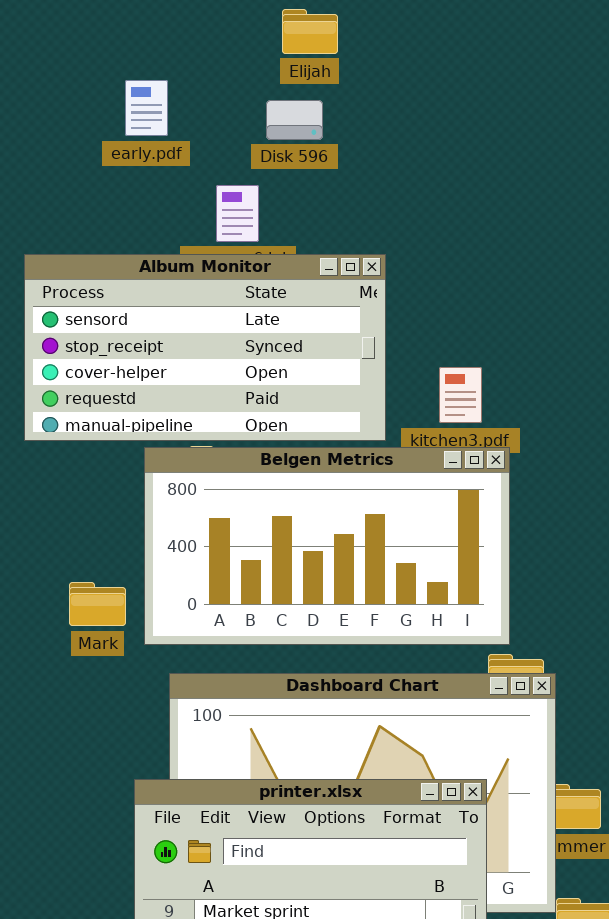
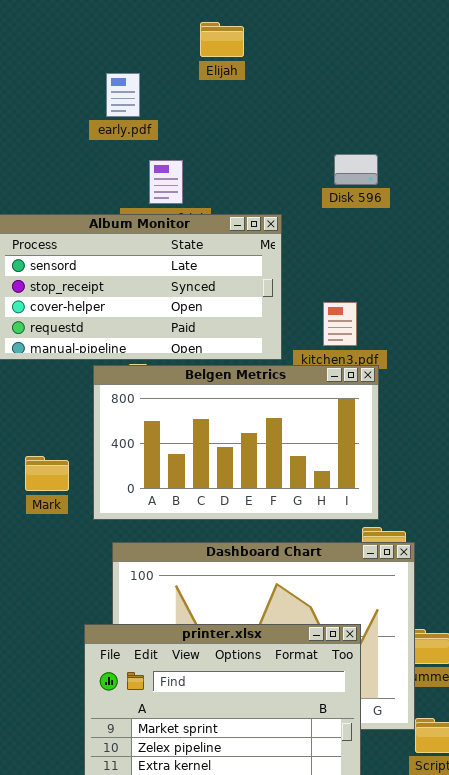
early.pdf: [125,80,168,136] -> [106,73,140,117], moved
Disk 596: [266,100,323,140] -> [334,154,378,185], moved
Mark: [69,582,126,626] -> [25,456,69,491], moved

